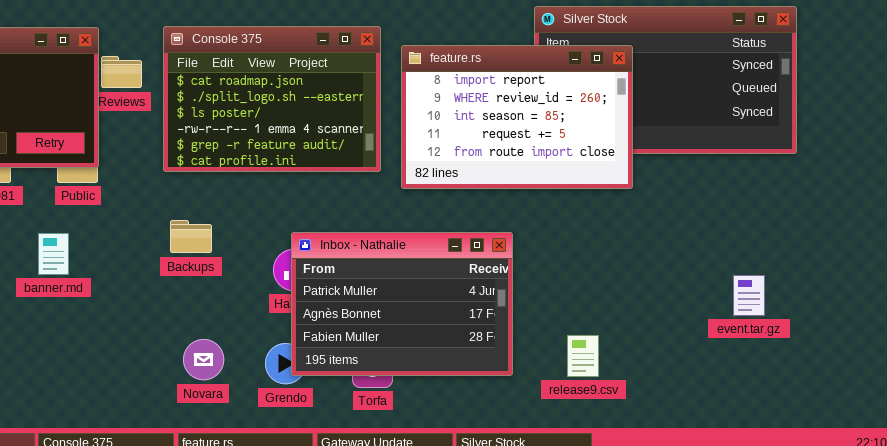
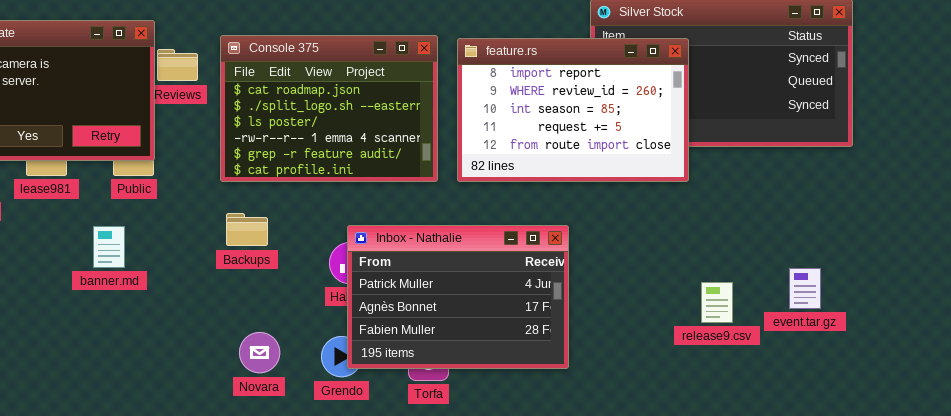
Console 375: [163,26,381,172] -> [220,35,438,182], moved
release9.csv: [567,335,599,377] -> [701,282,733,323], moved

